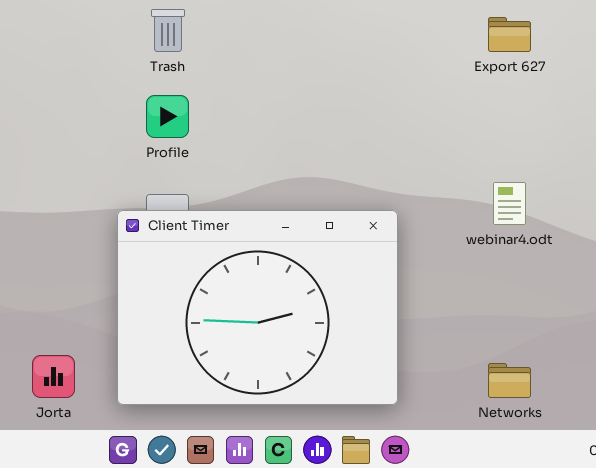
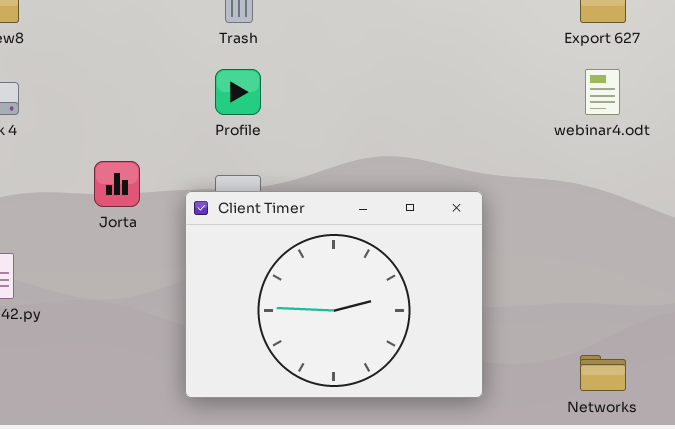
webinar4.odt: [493,182,526,225] -> [585,69,620,115], moved
Jorta: [32,355,75,398] -> [94,161,140,207], moved

